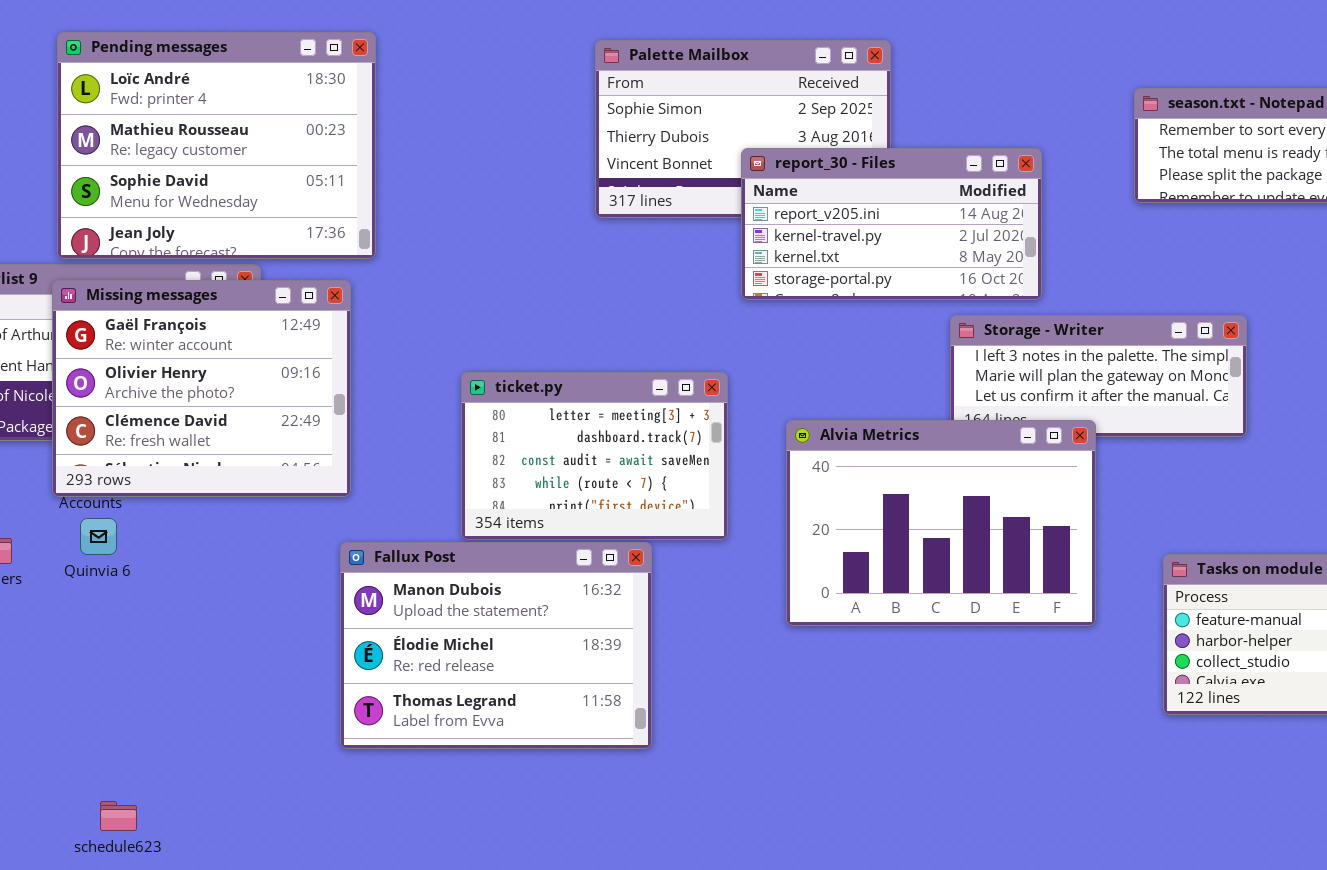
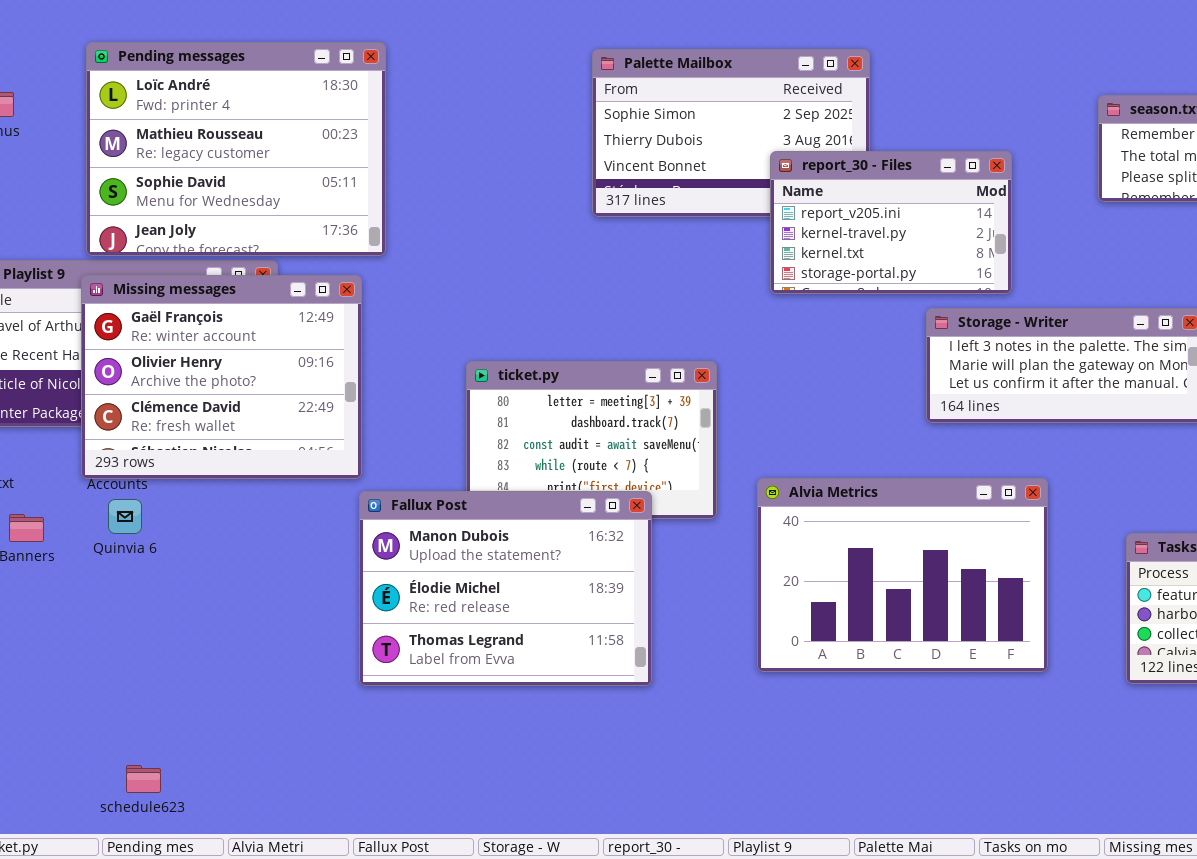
report_30 - Files: [741,148,1042,300] -> [770,151,1012,294], resized
Alvia Metrics: [786,420,1096,626] -> [757,478,1048,672], moved
Fallux Post: [340,542,652,749] -> [359,491,652,686], moved

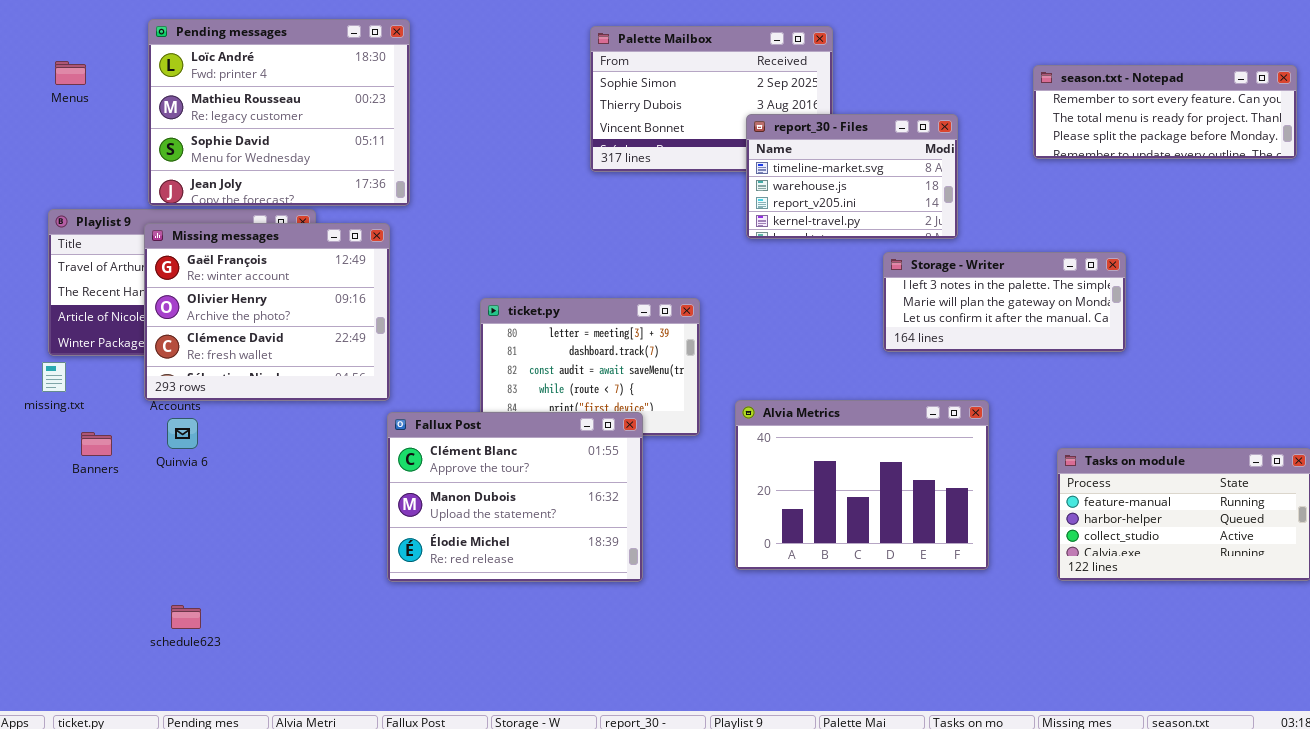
report_30 - Files: [770,151,1012,294] -> [746,114,958,239], scrolled up 2 rows
Fallux Post: [359,491,652,686] -> [387,412,643,582], scrolled up 1 row
schedule623: [126,765,161,793] -> [171,605,201,629], moved

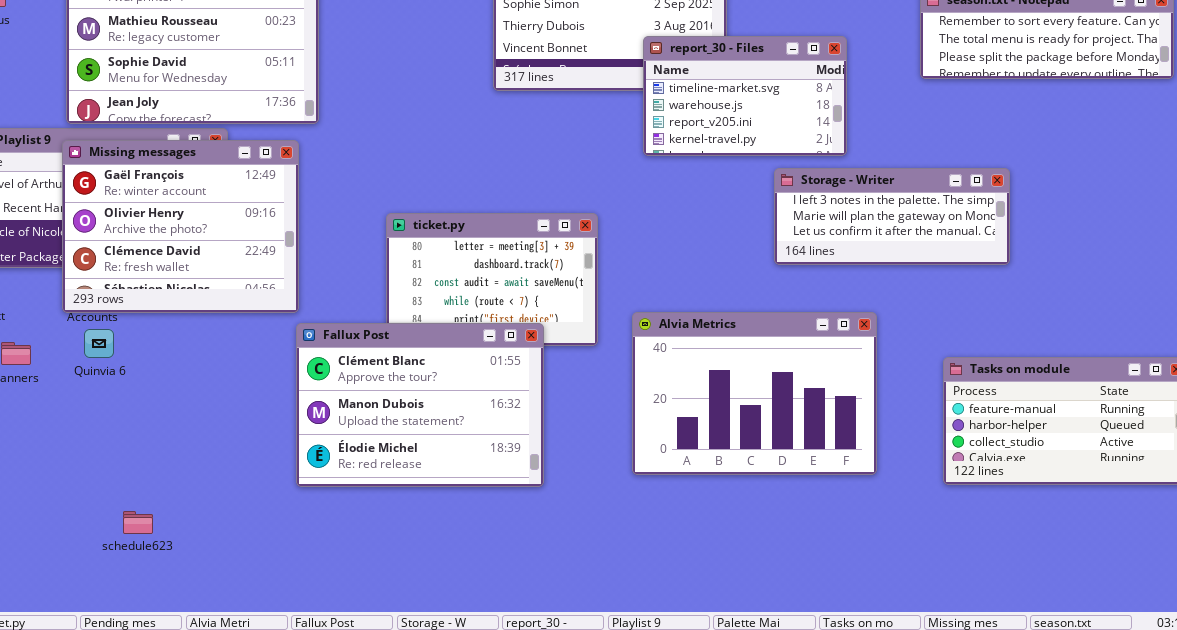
schedule623: [171,605,201,629] -> [123,511,153,534], moved

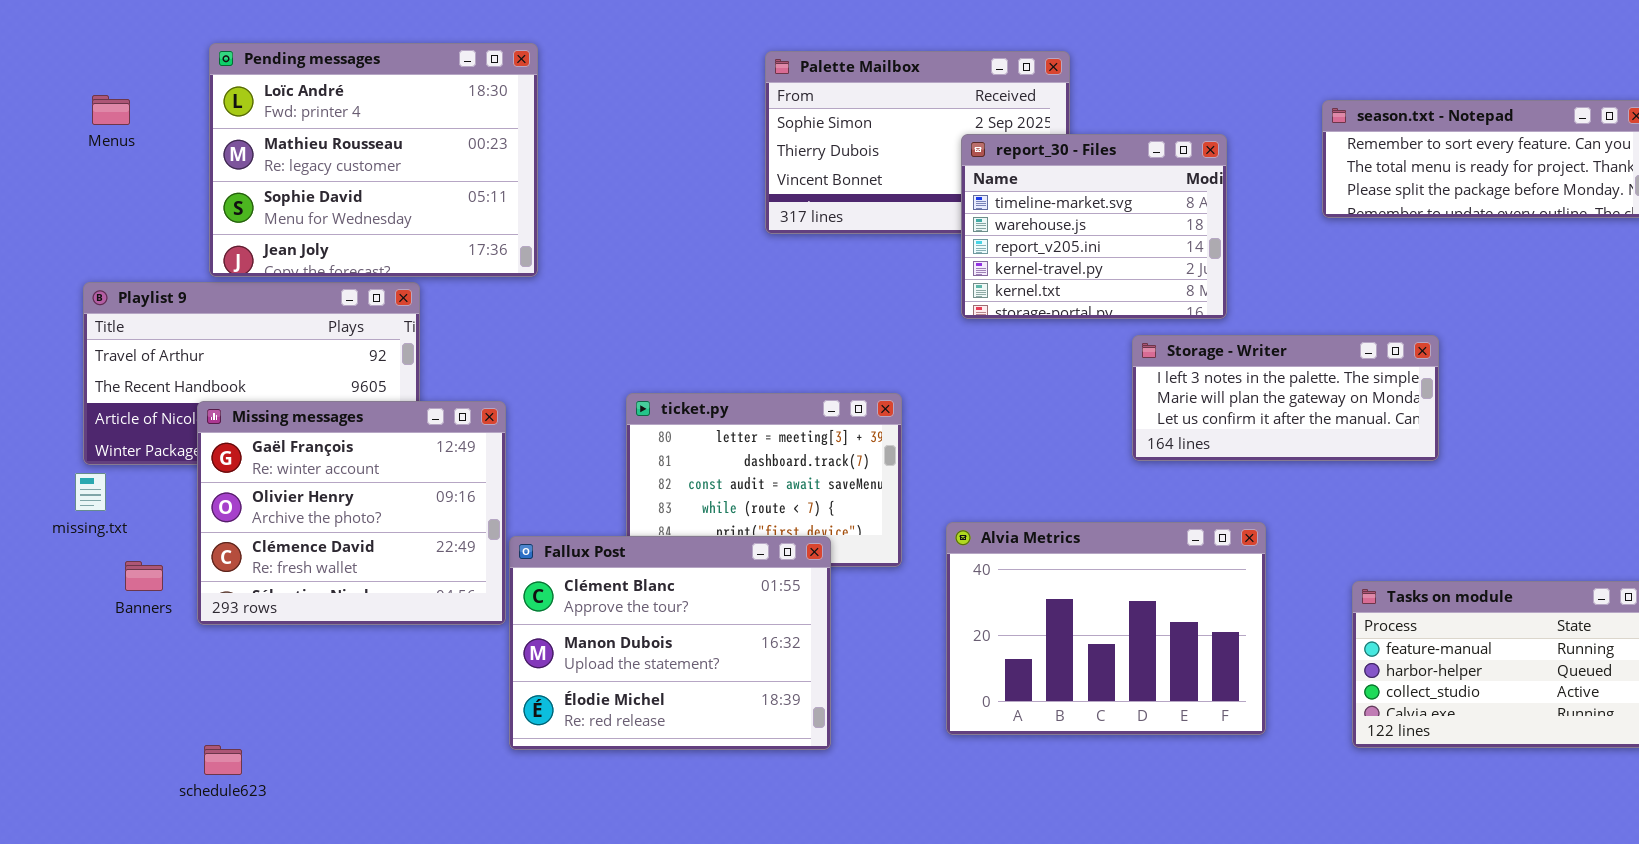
report_30 - Files: [643,36,847,156] -> [961,134,1227,319], resized
Missing messages: [62,140,299,313] -> [197,401,506,625], moved
schedule623: [123,511,153,534] -> [204,745,242,775], moved

